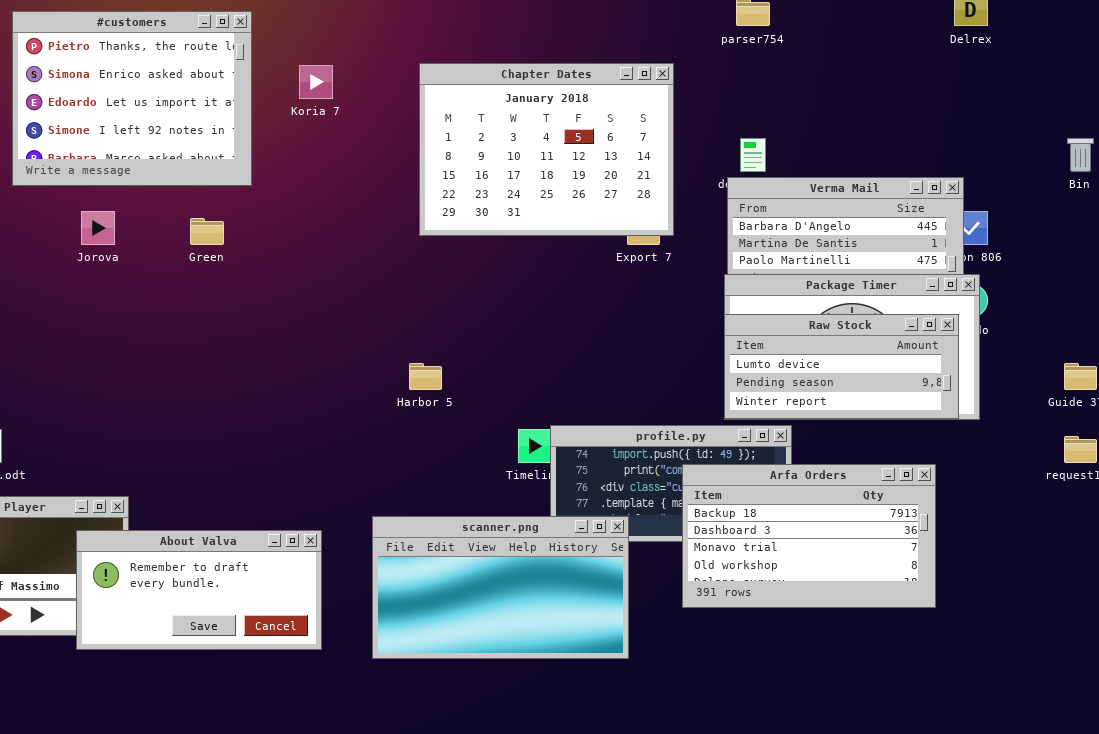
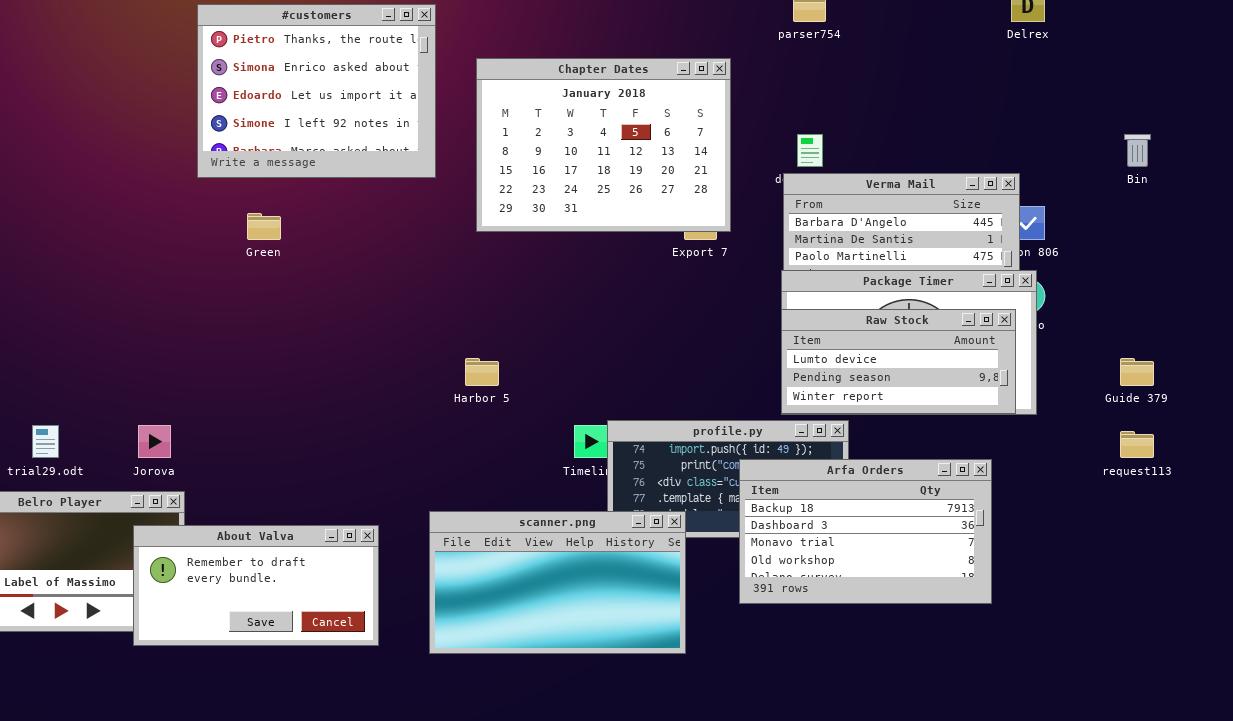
#customers: [12,11,252,186] -> [197,4,436,178], moved
Jorova: [81,211,115,245] -> [138,425,171,458], moved

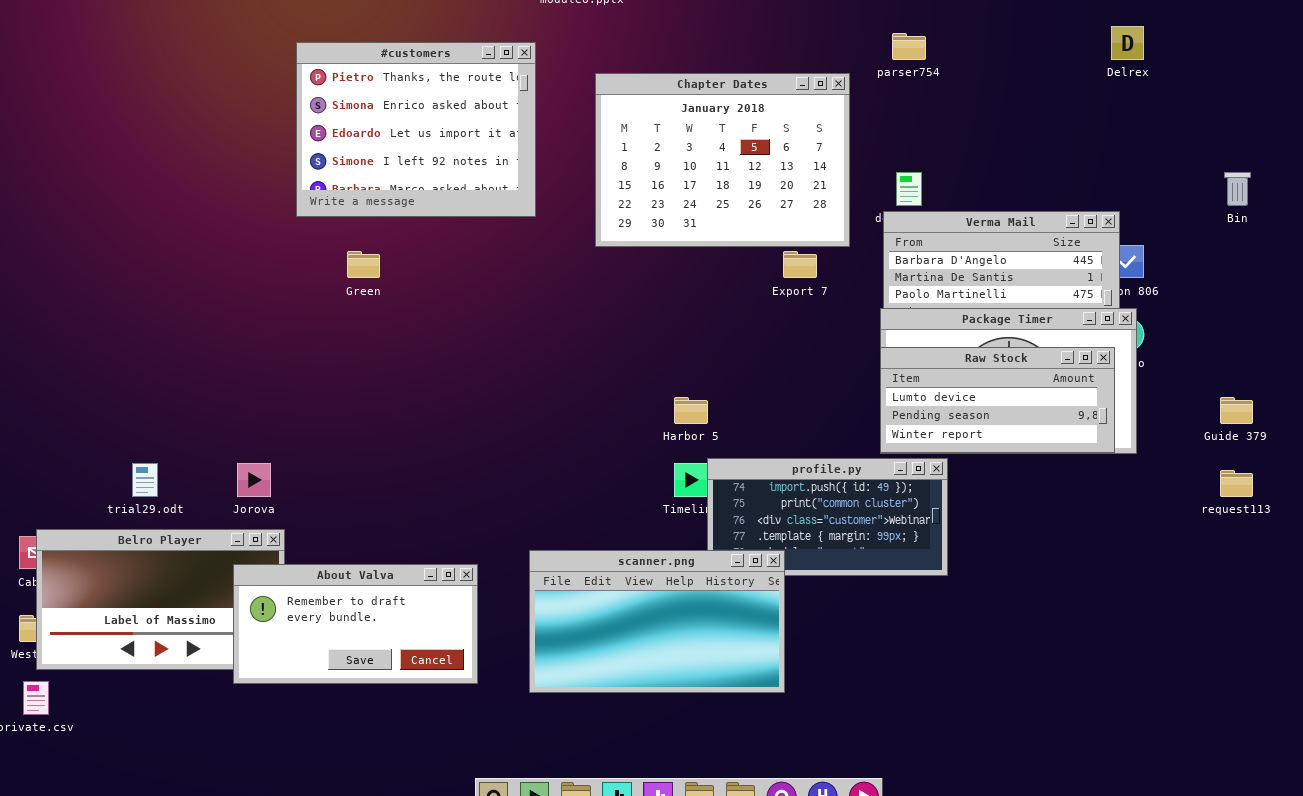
Chapter Dates: [476,58,731,232] -> [595,73,850,247], moved
Harbor 5: [465,358,499,386] -> [674,397,708,424], moved
Arfa Orders: [739,459,992,604] -> none, closed

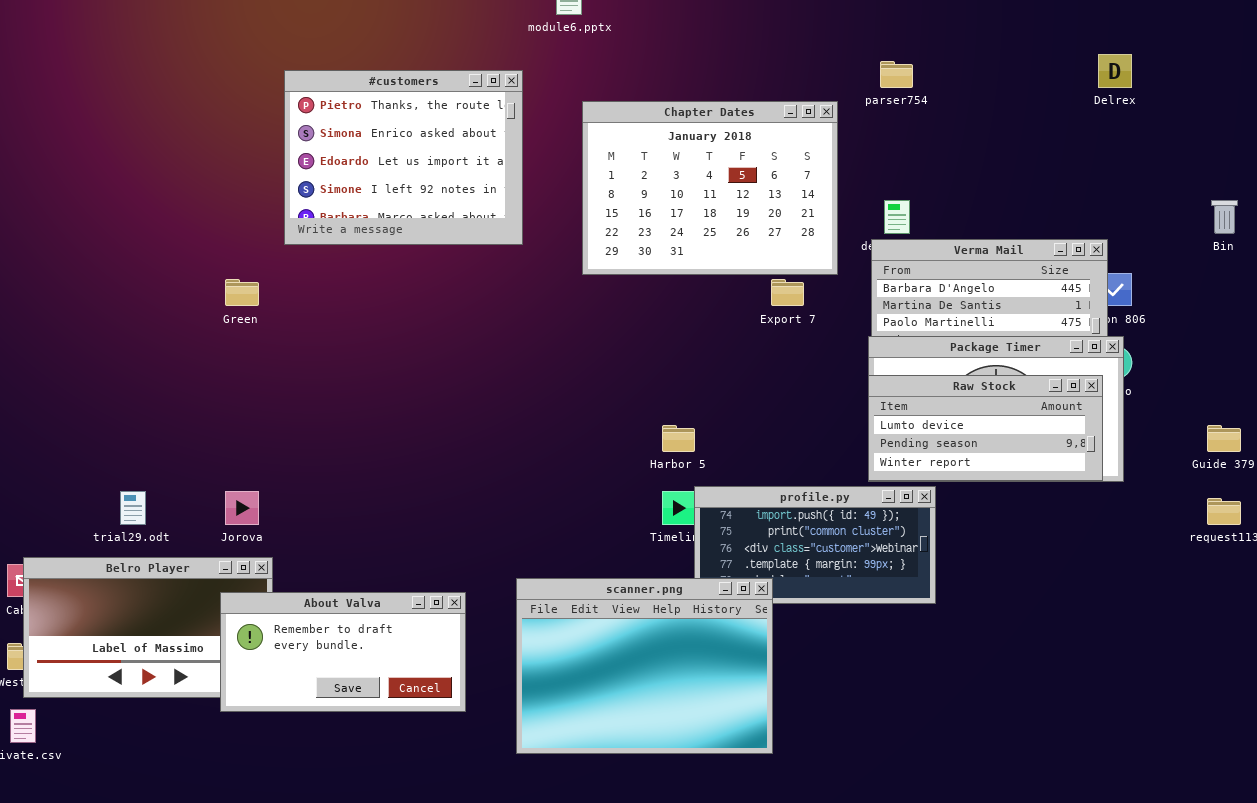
Green: [347,251,380,278] -> [225,279,259,306], moved
scanner.png: [529,550,785,693] -> [516,578,773,754], resized

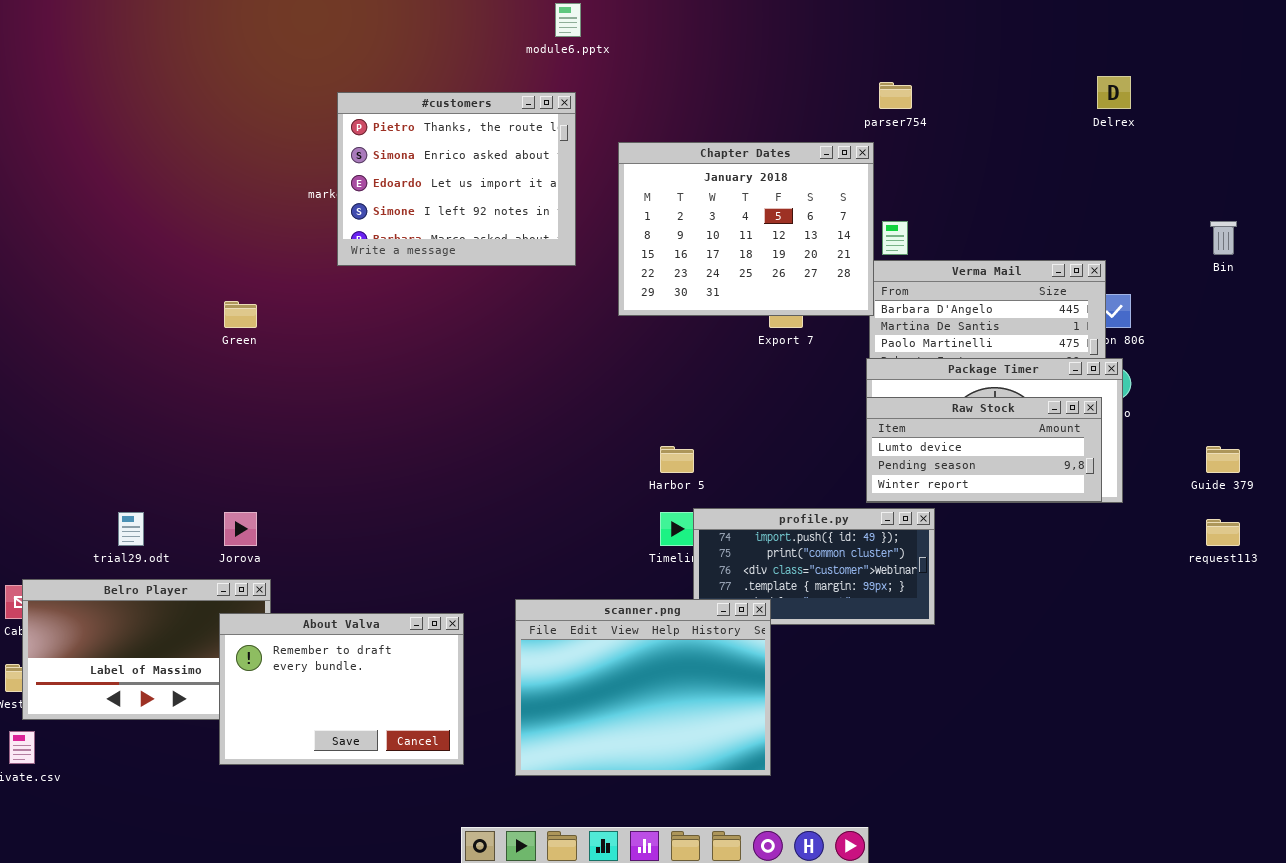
#customers: [284,70,523,245] -> [337,92,576,266], moved
Chapter Dates: [582,101,838,275] -> [618,142,874,316], moved
About Valva: [220,592,466,712] -> [219,613,464,765], resized

